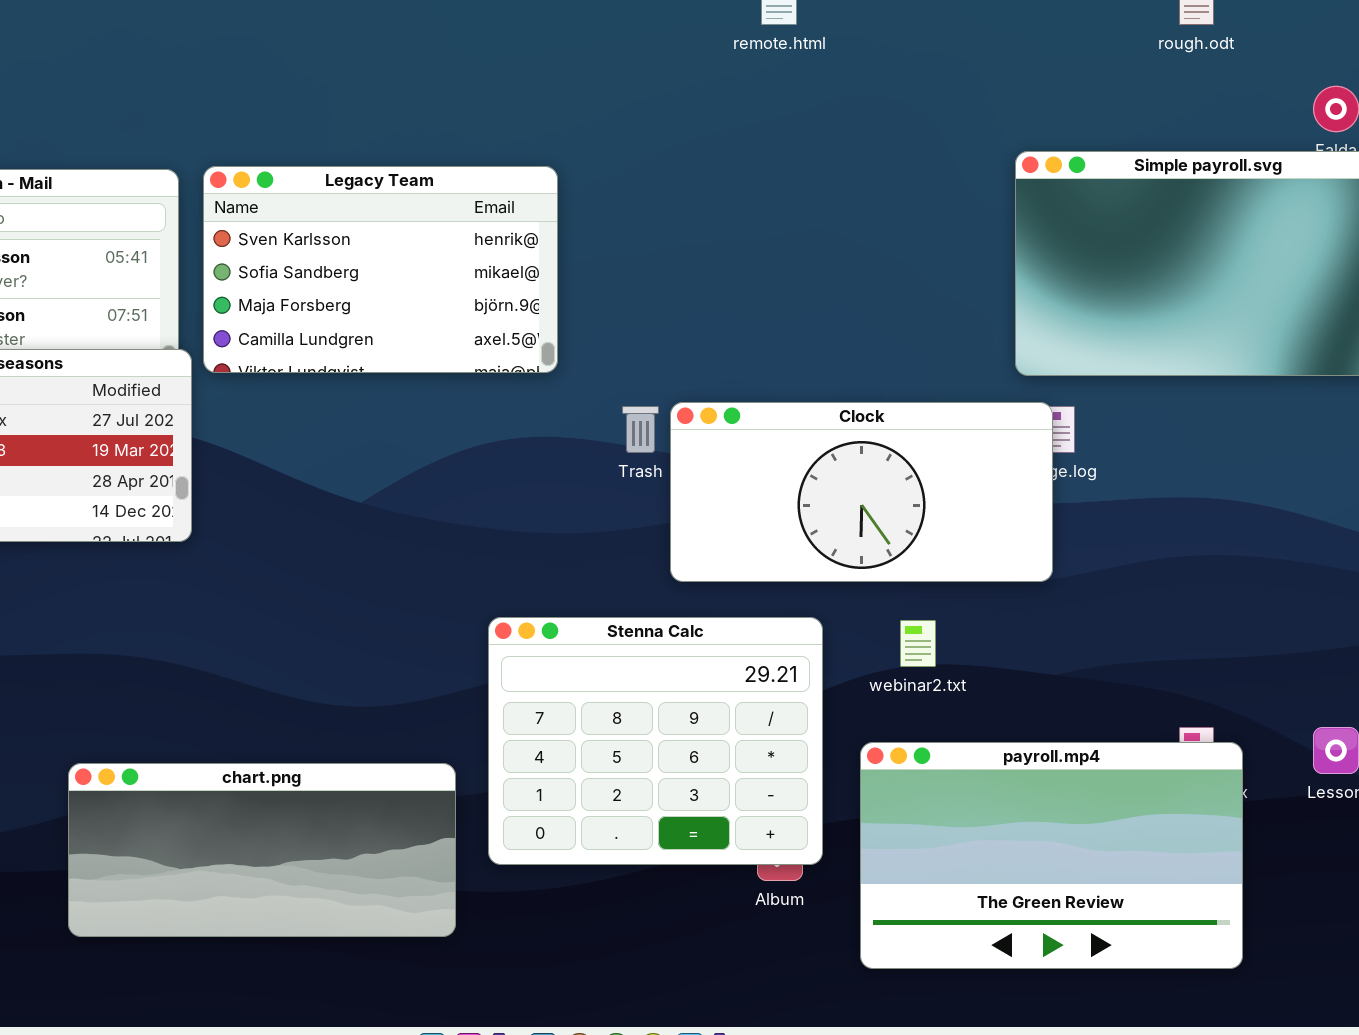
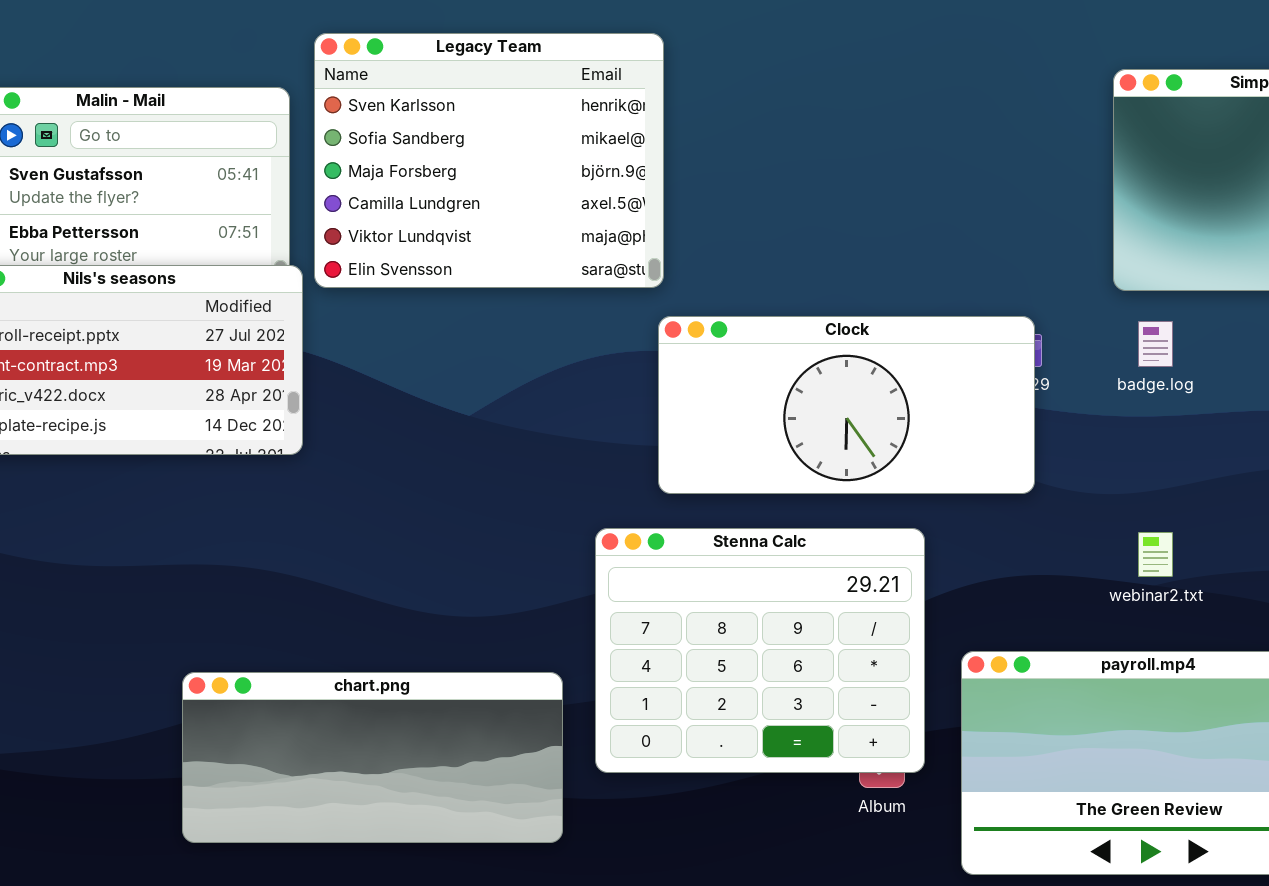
Legacy Team: [203,166,558,373] -> [314,33,664,288], resized
Clock: [670,402,1053,582] -> [658,316,1035,494], moved
webinar2.txt: [900,620,936,667] -> [1138,532,1173,577], moved

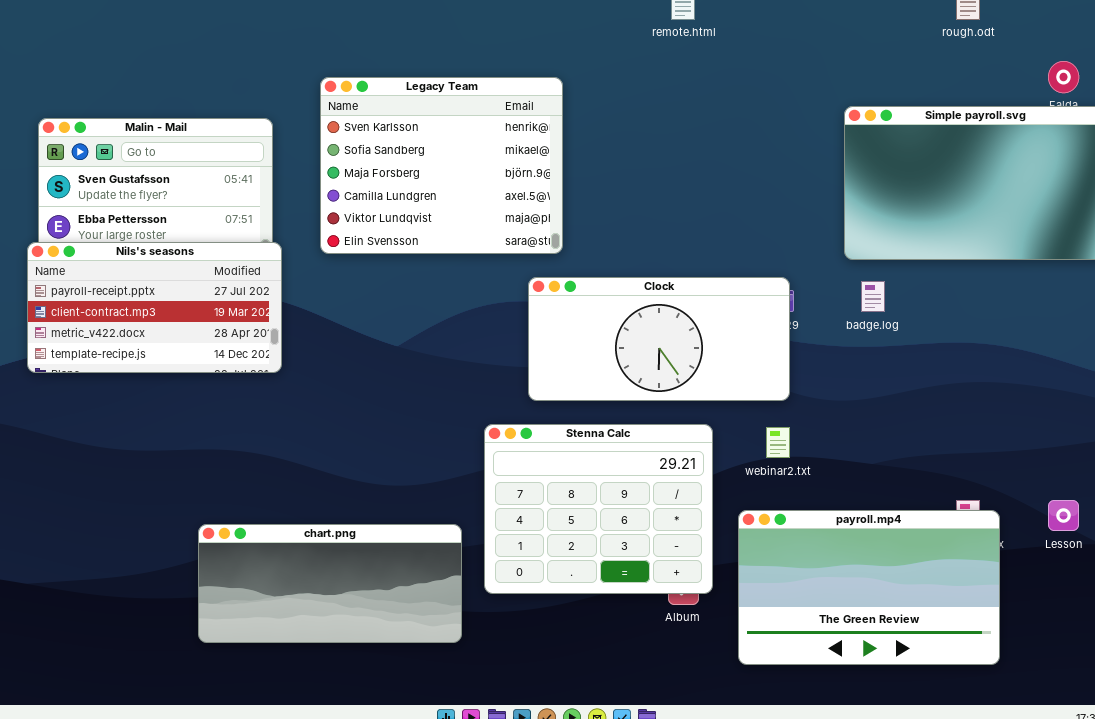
Legacy Team: [314,33,664,288] -> [320,77,563,254], moved
webinar2.txt: [1138,532,1173,577] -> [766,427,790,458], moved

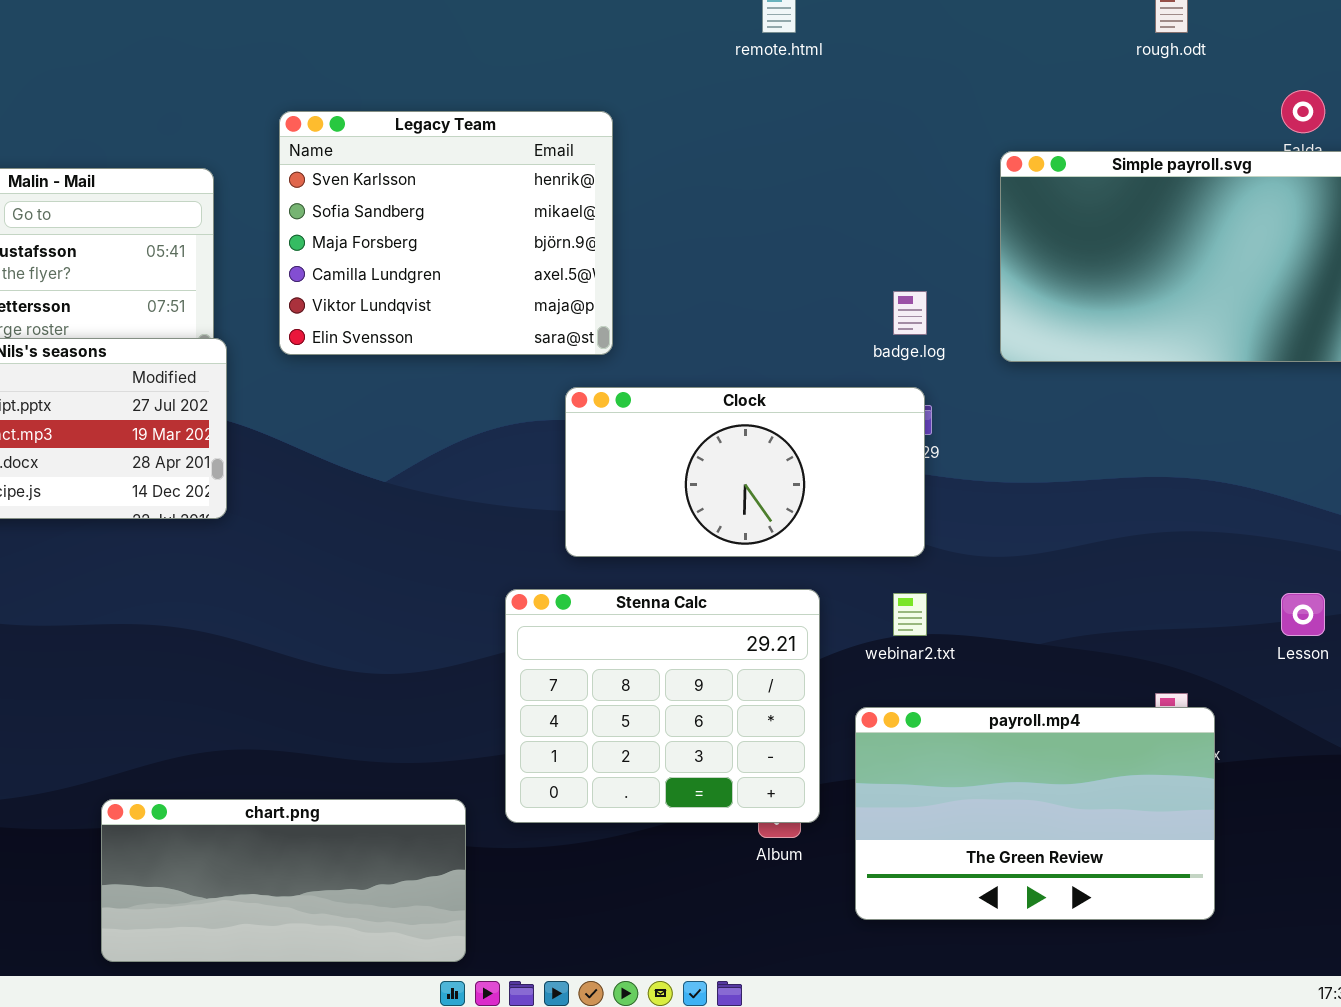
badge.log: [861,281,885,312] -> [893,291,927,335], moved
Lesson: [1048,500,1079,531] -> [1281,593,1325,636], moved
chart.png: [198,524,462,643] -> [101,799,466,962], moved

